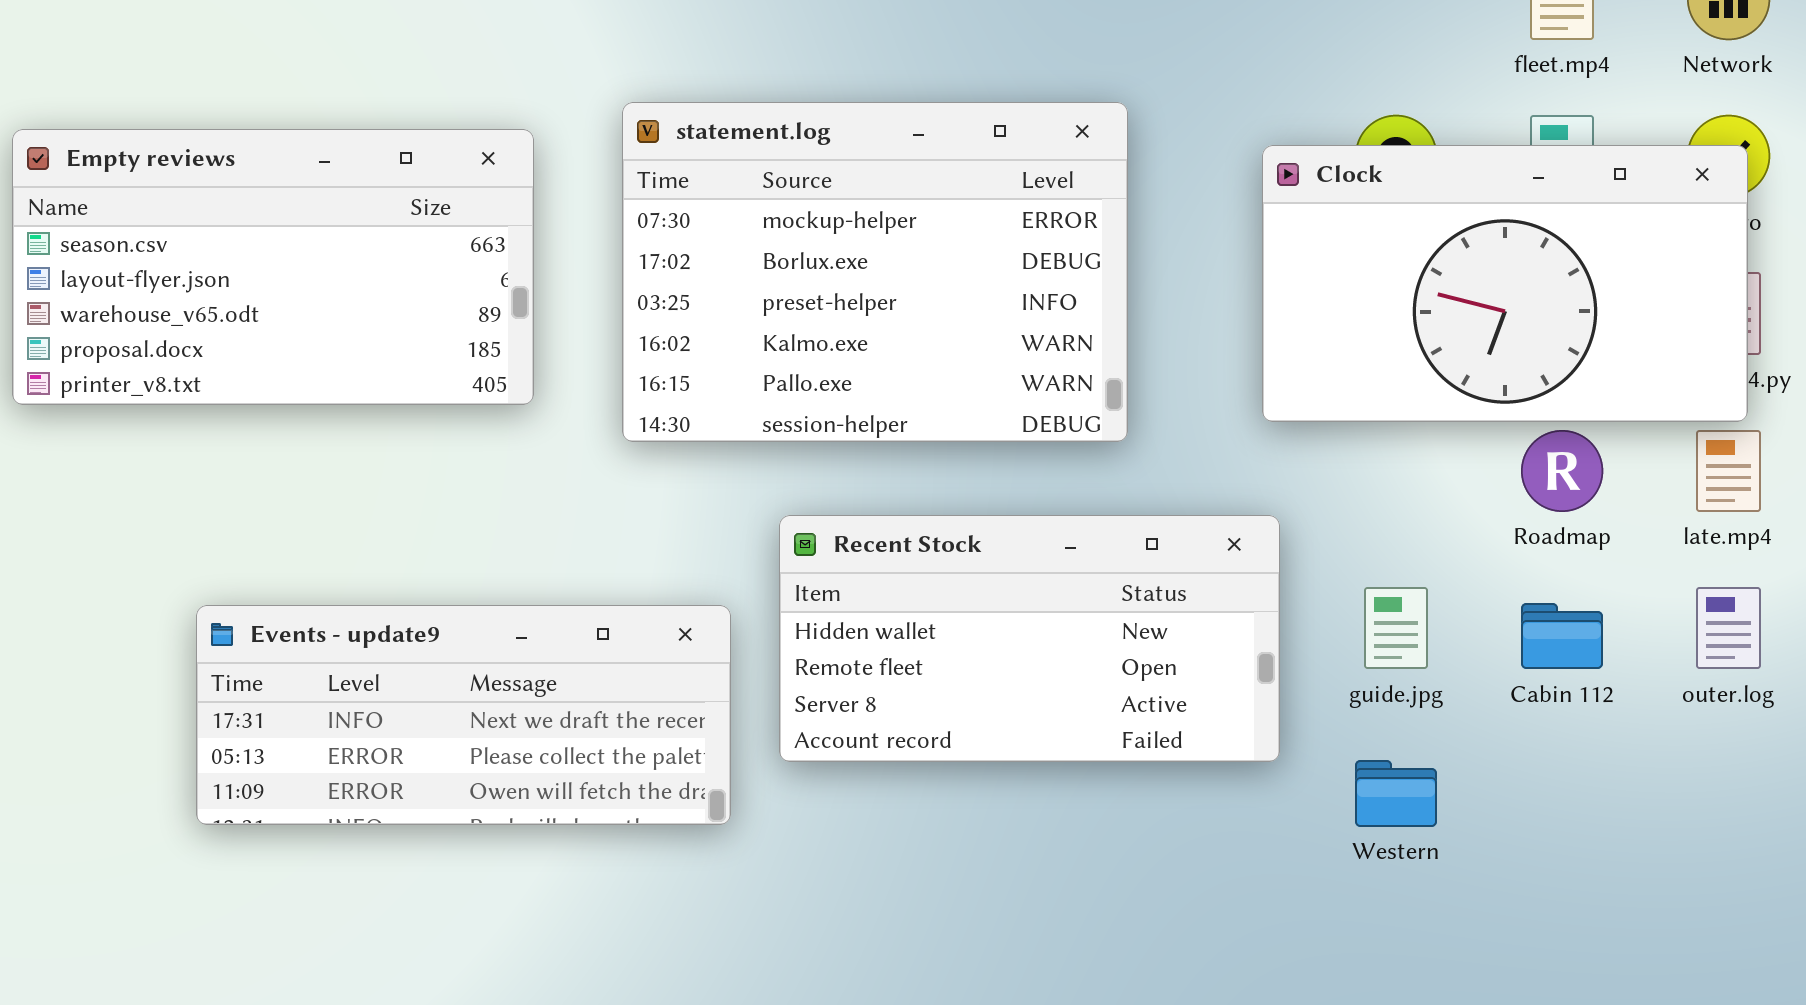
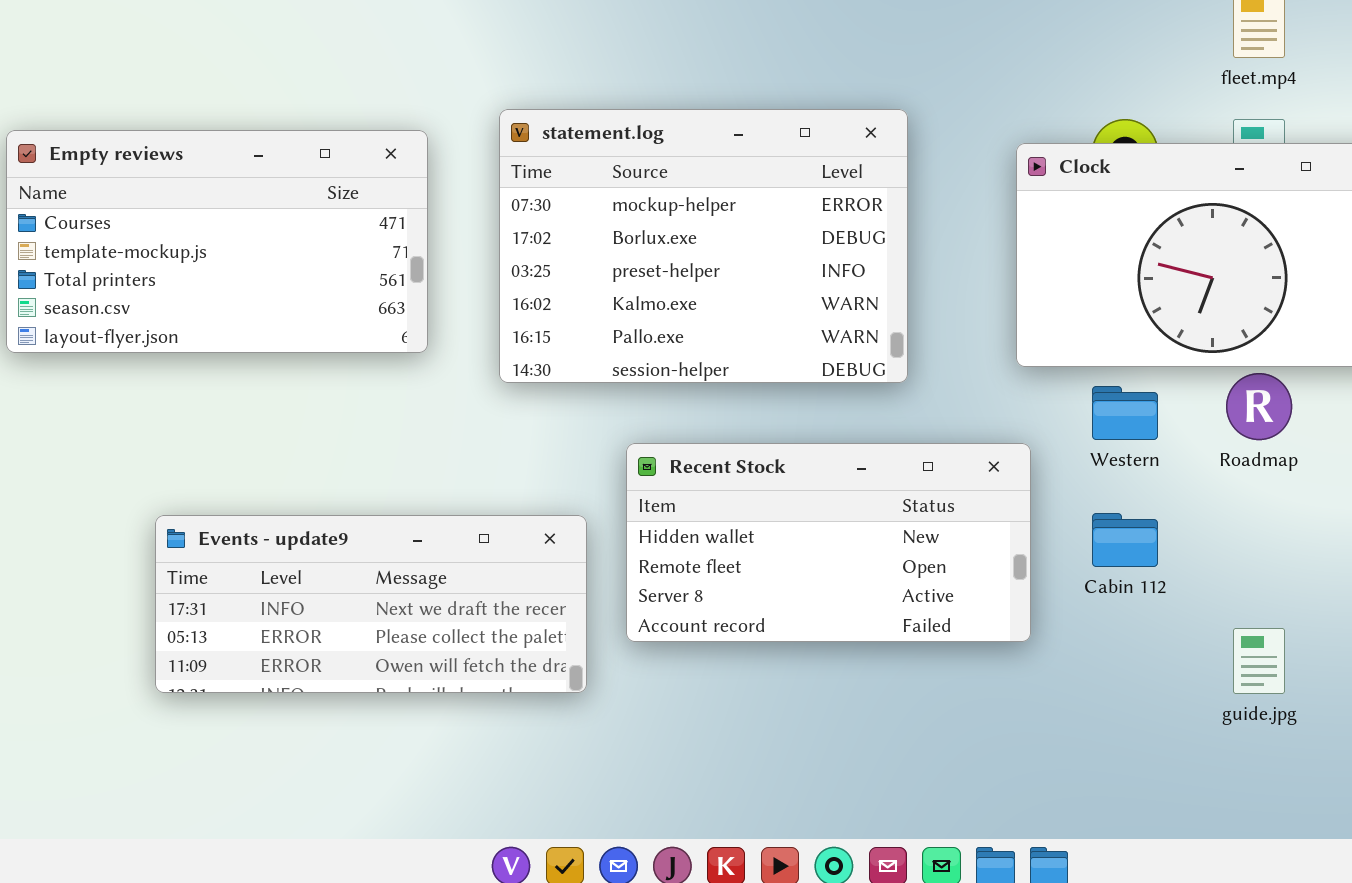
Empty reviews: [12,129,534,405] -> [6,130,428,353], scrolled up 3 rows
guide.jpg: [1364,587,1428,669] -> [1233,628,1285,694], moved
Cabin 112: [1521,603,1603,669] -> [1092,513,1158,567], moved
Western: [1355,760,1437,827] -> [1092,386,1158,440], moved

